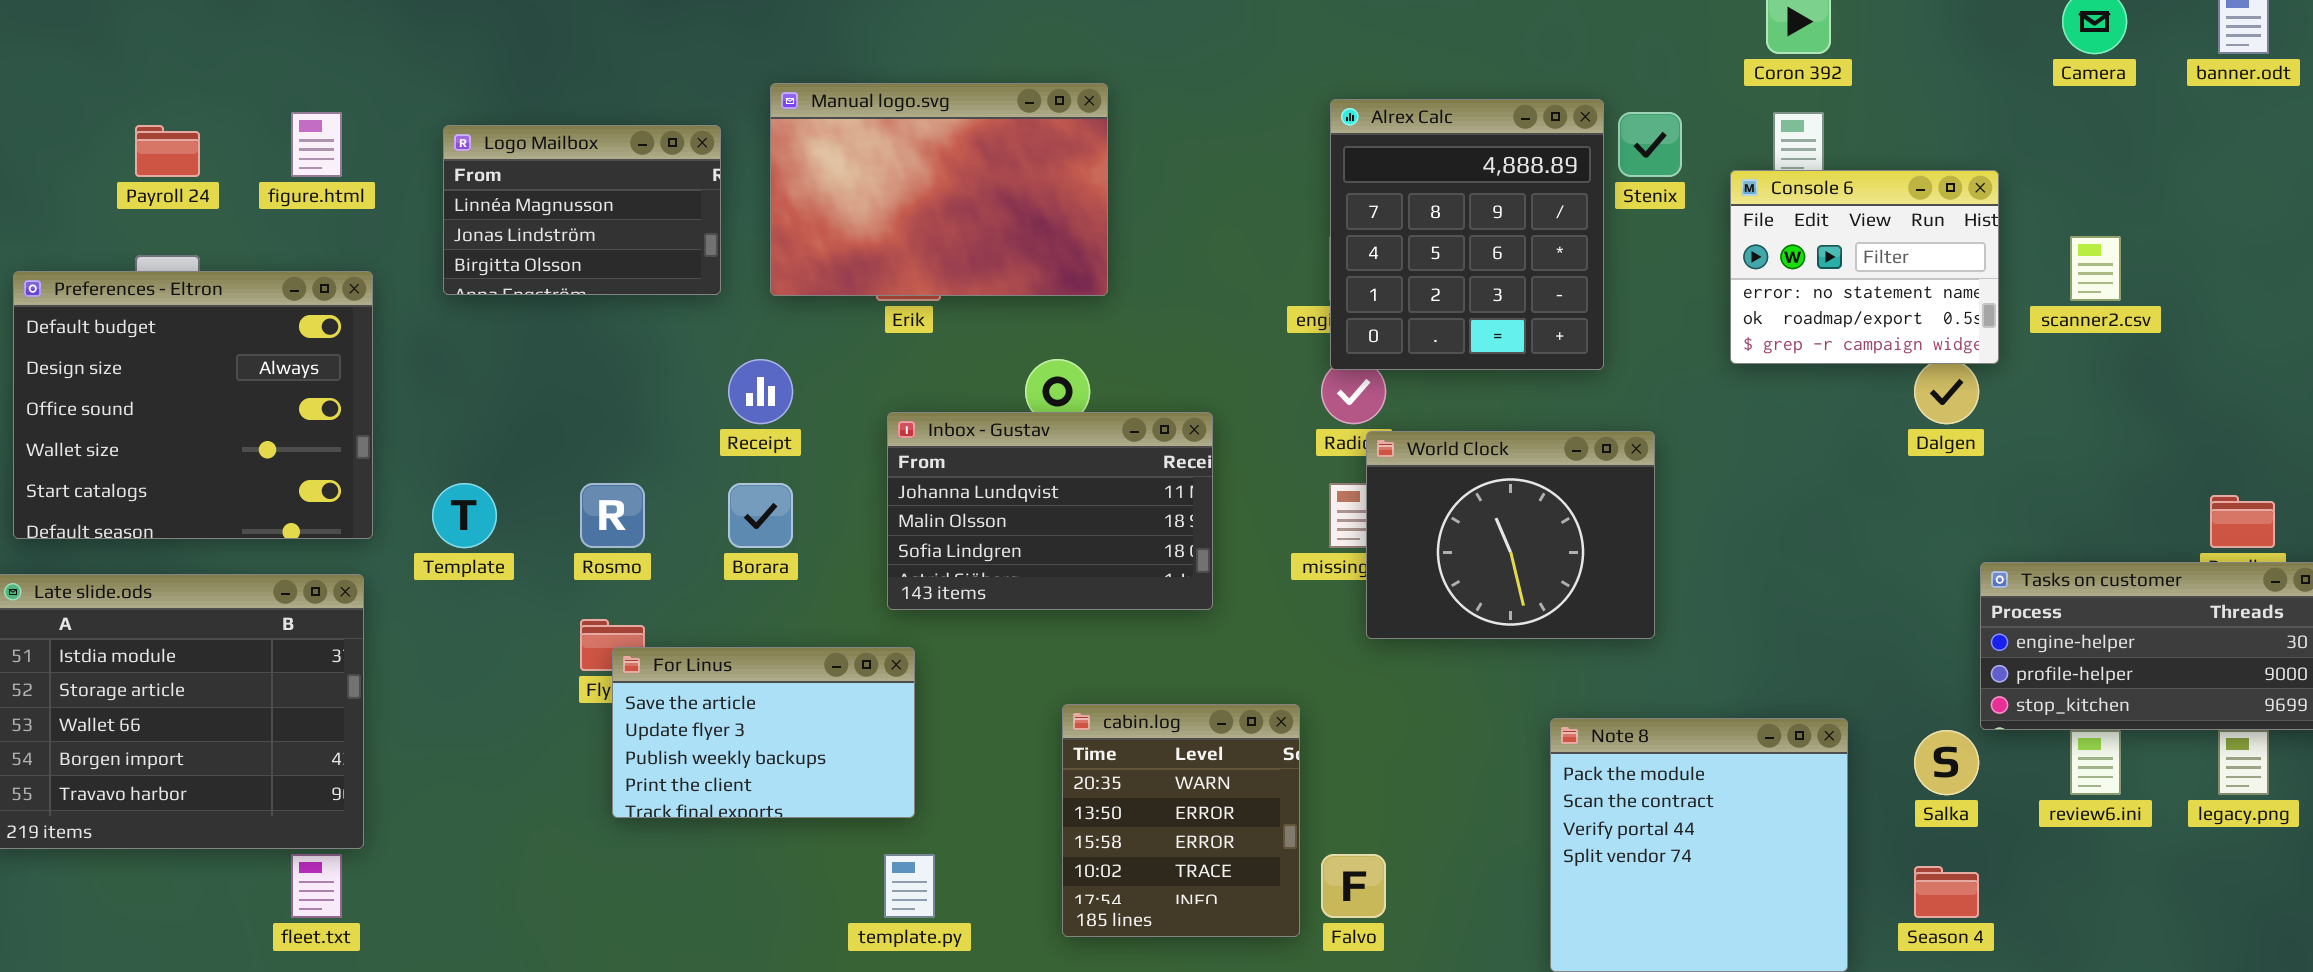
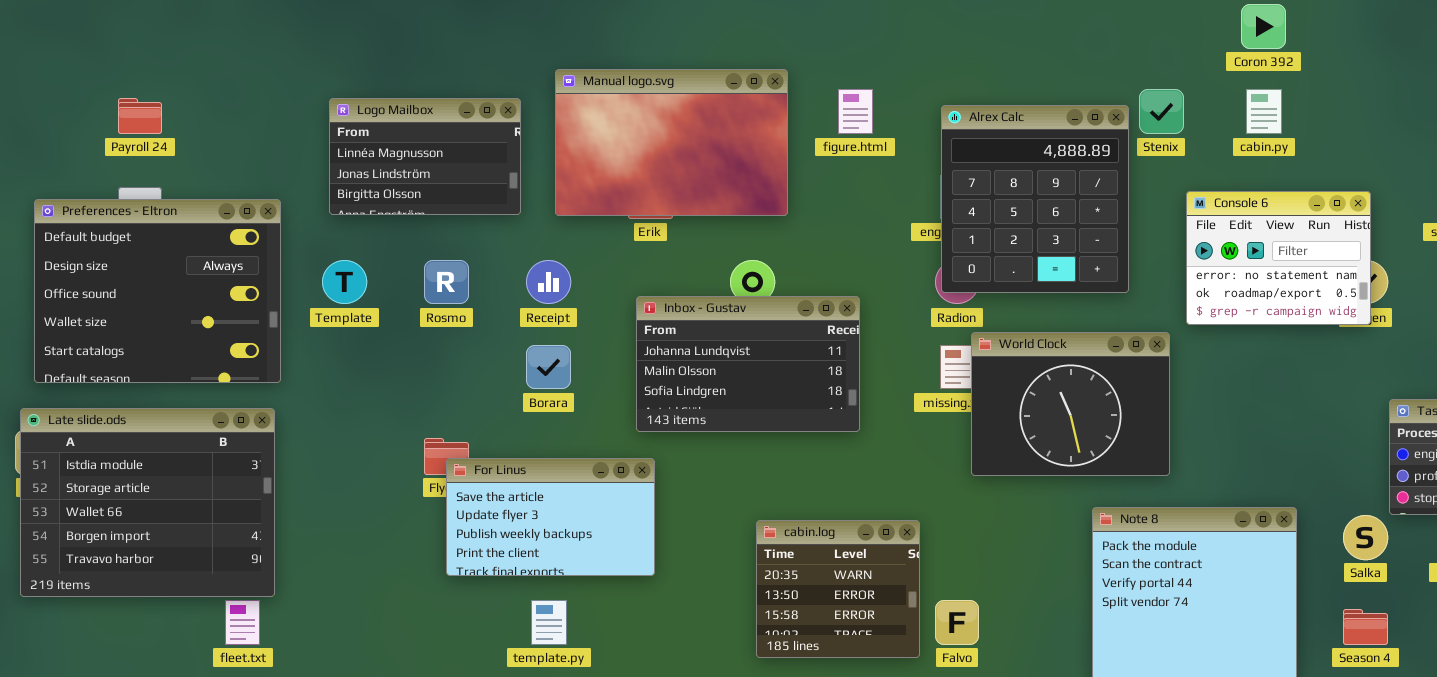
Alrex Calc: [1330,99,1604,370] -> [941,105,1129,293], moved
figure.html: [291,112,342,177] -> [838,89,873,134], moved
Console 6: [1730,170,1999,364] -> [1186,191,1371,325], moved
World Clock: [1366,431,1655,639] -> [971,332,1170,476], moved
Template: [432,483,497,548] -> [322,260,367,304], moved
Rosmo: [580,483,645,548] -> [424,260,469,304], moved
cabin.log: [1062,704,1300,937] -> [756,520,920,658], resized
template.py: [884,854,935,918] -> [531,600,567,645], moved

